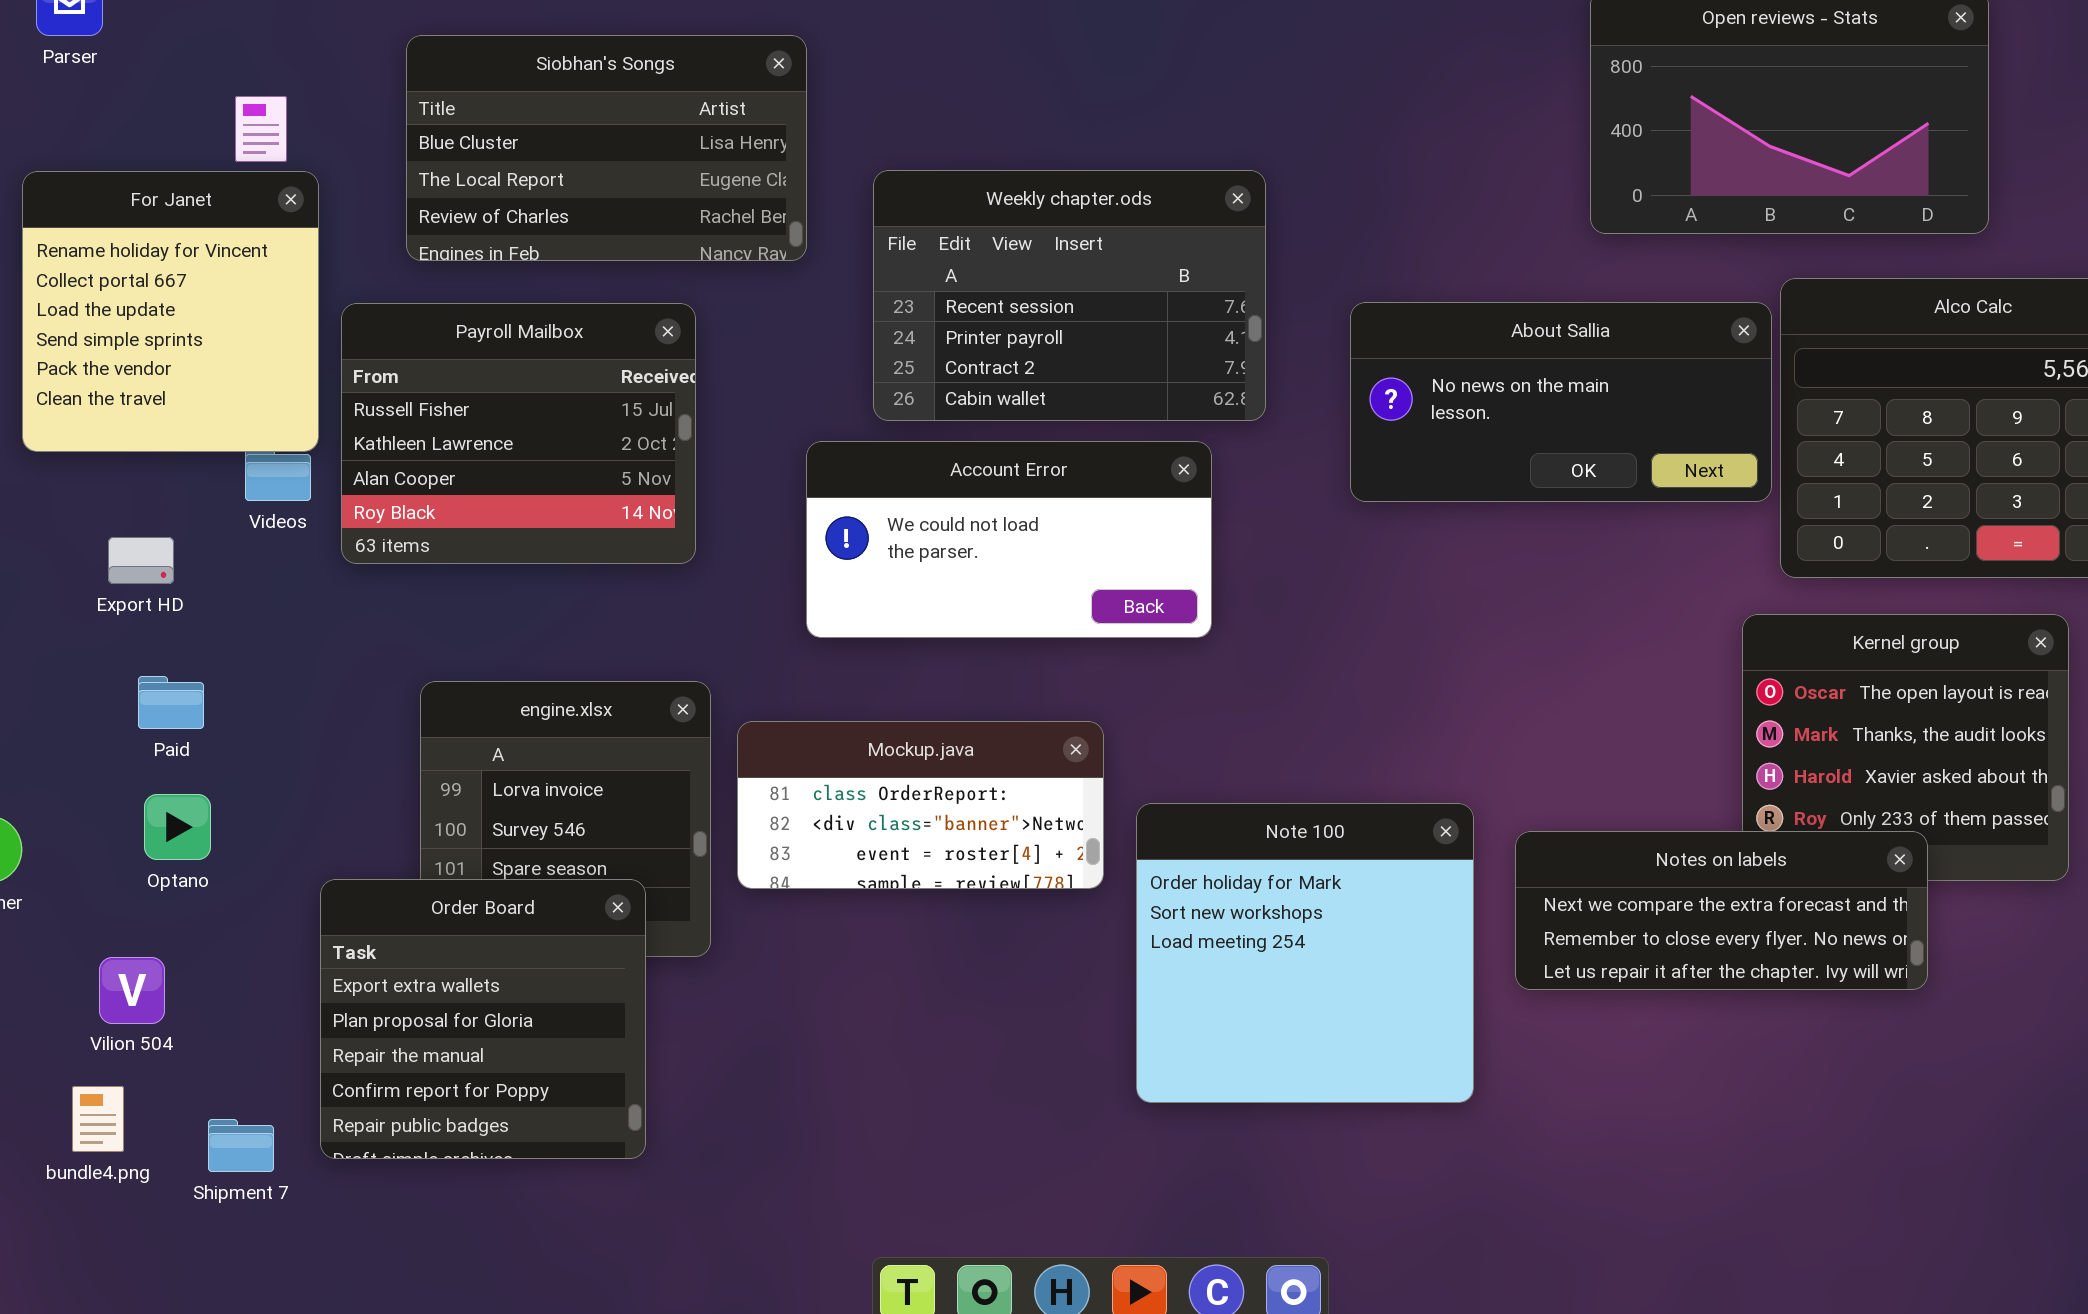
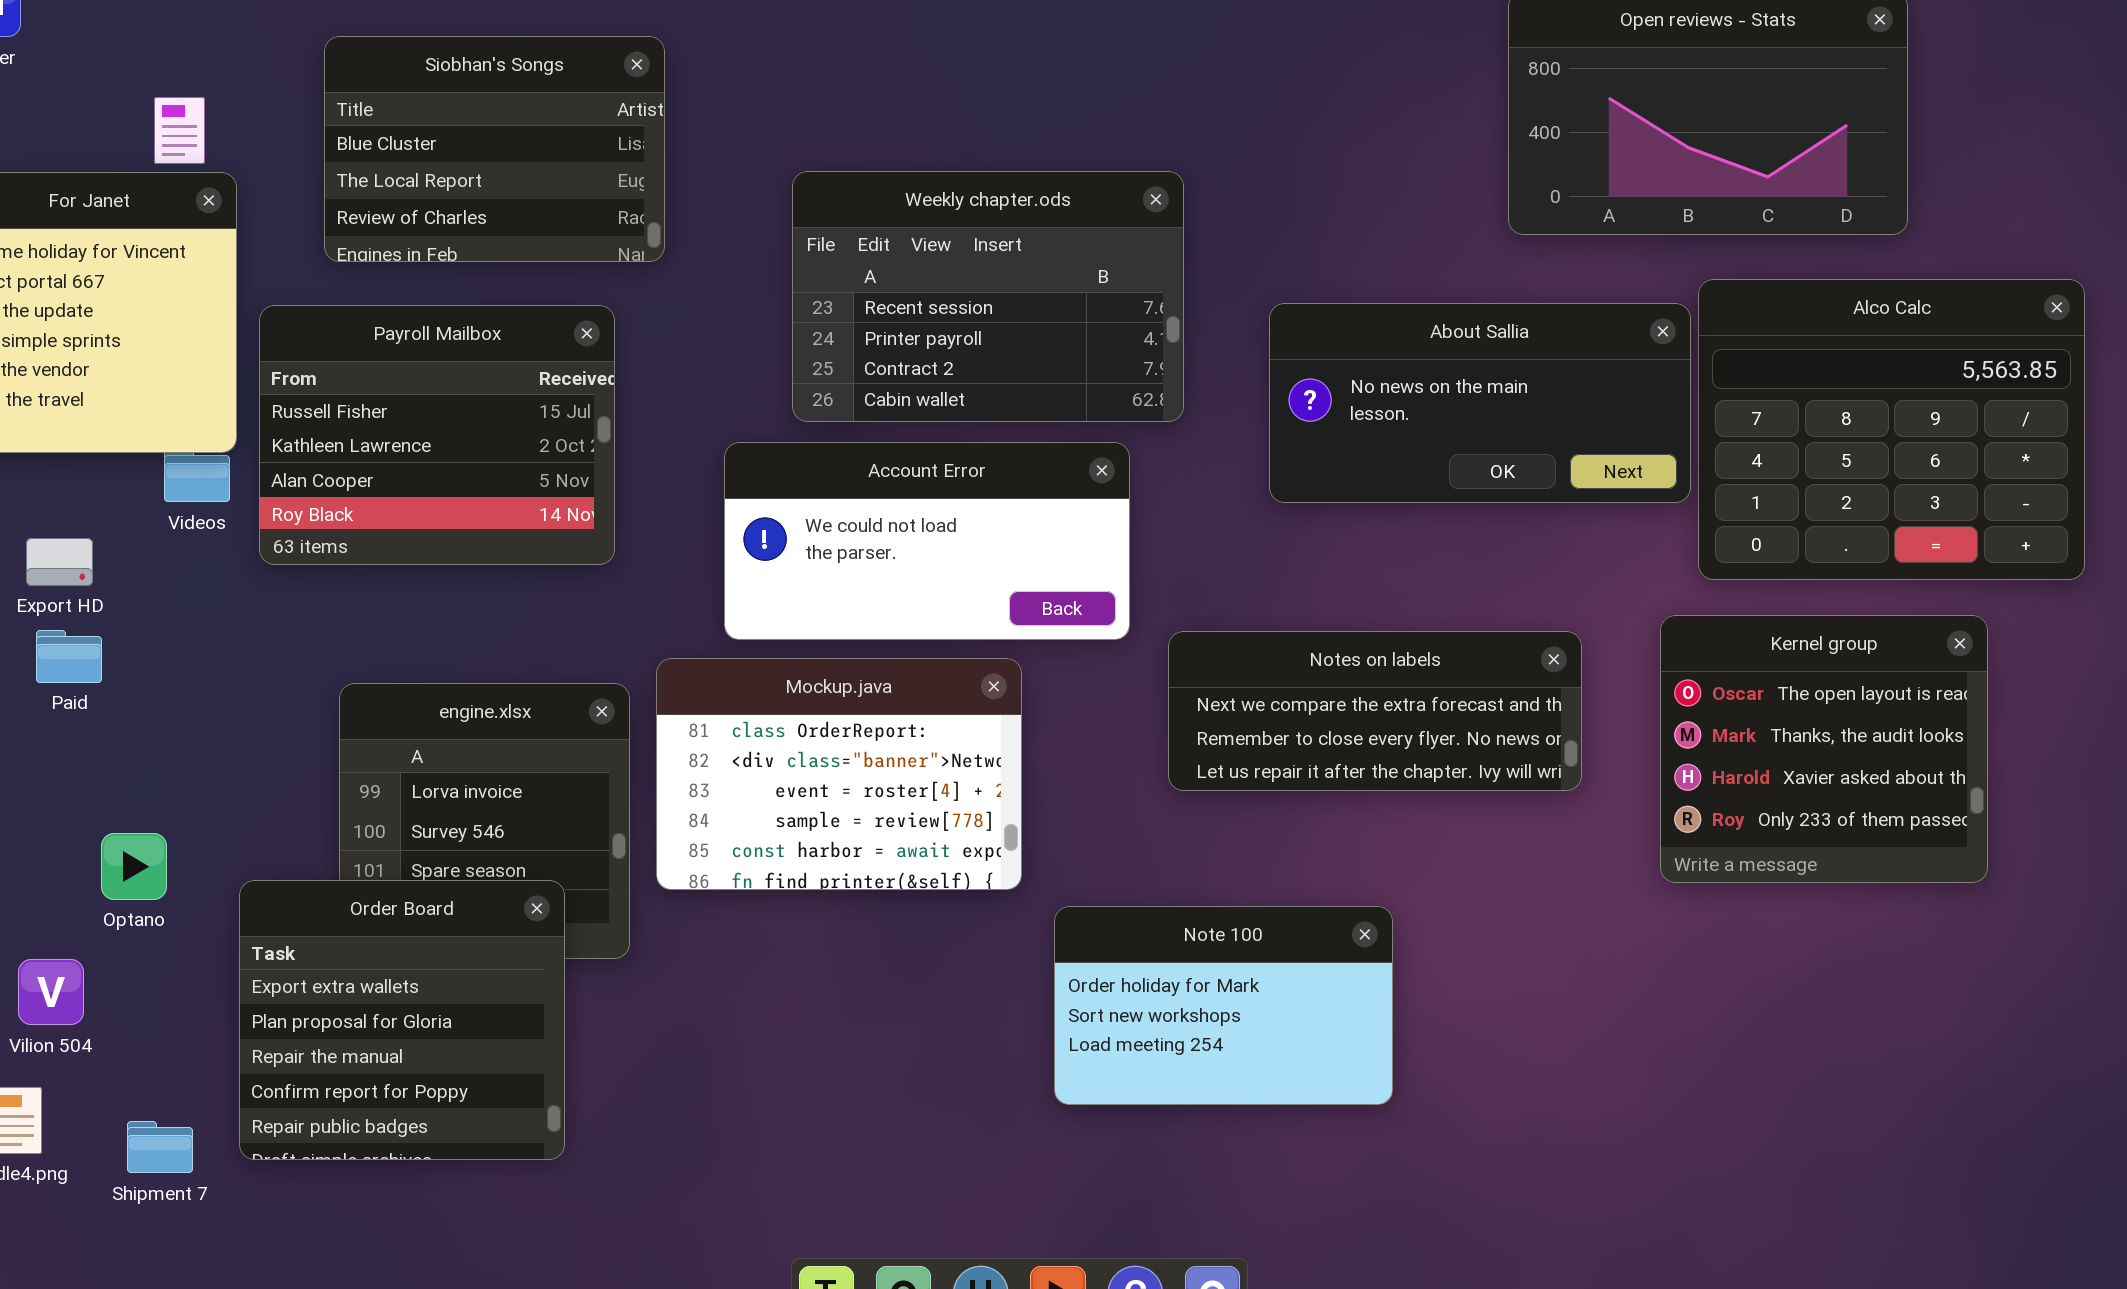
Siobhan's Songs: [406,35,807,261] -> [324,36,665,262], resized
Paid: [138,676,204,729] -> [36,630,102,683], moved
Mockup.java: [737,721,1104,889] -> [656,658,1022,890], resized
Optano: [144,794,211,860] -> [101,833,167,900], moved
Note 100: [1136,803,1474,1103] -> [1054,906,1393,1105], resized
Notes on labels: [1515,831,1928,990] -> [1168,631,1582,791], moved

